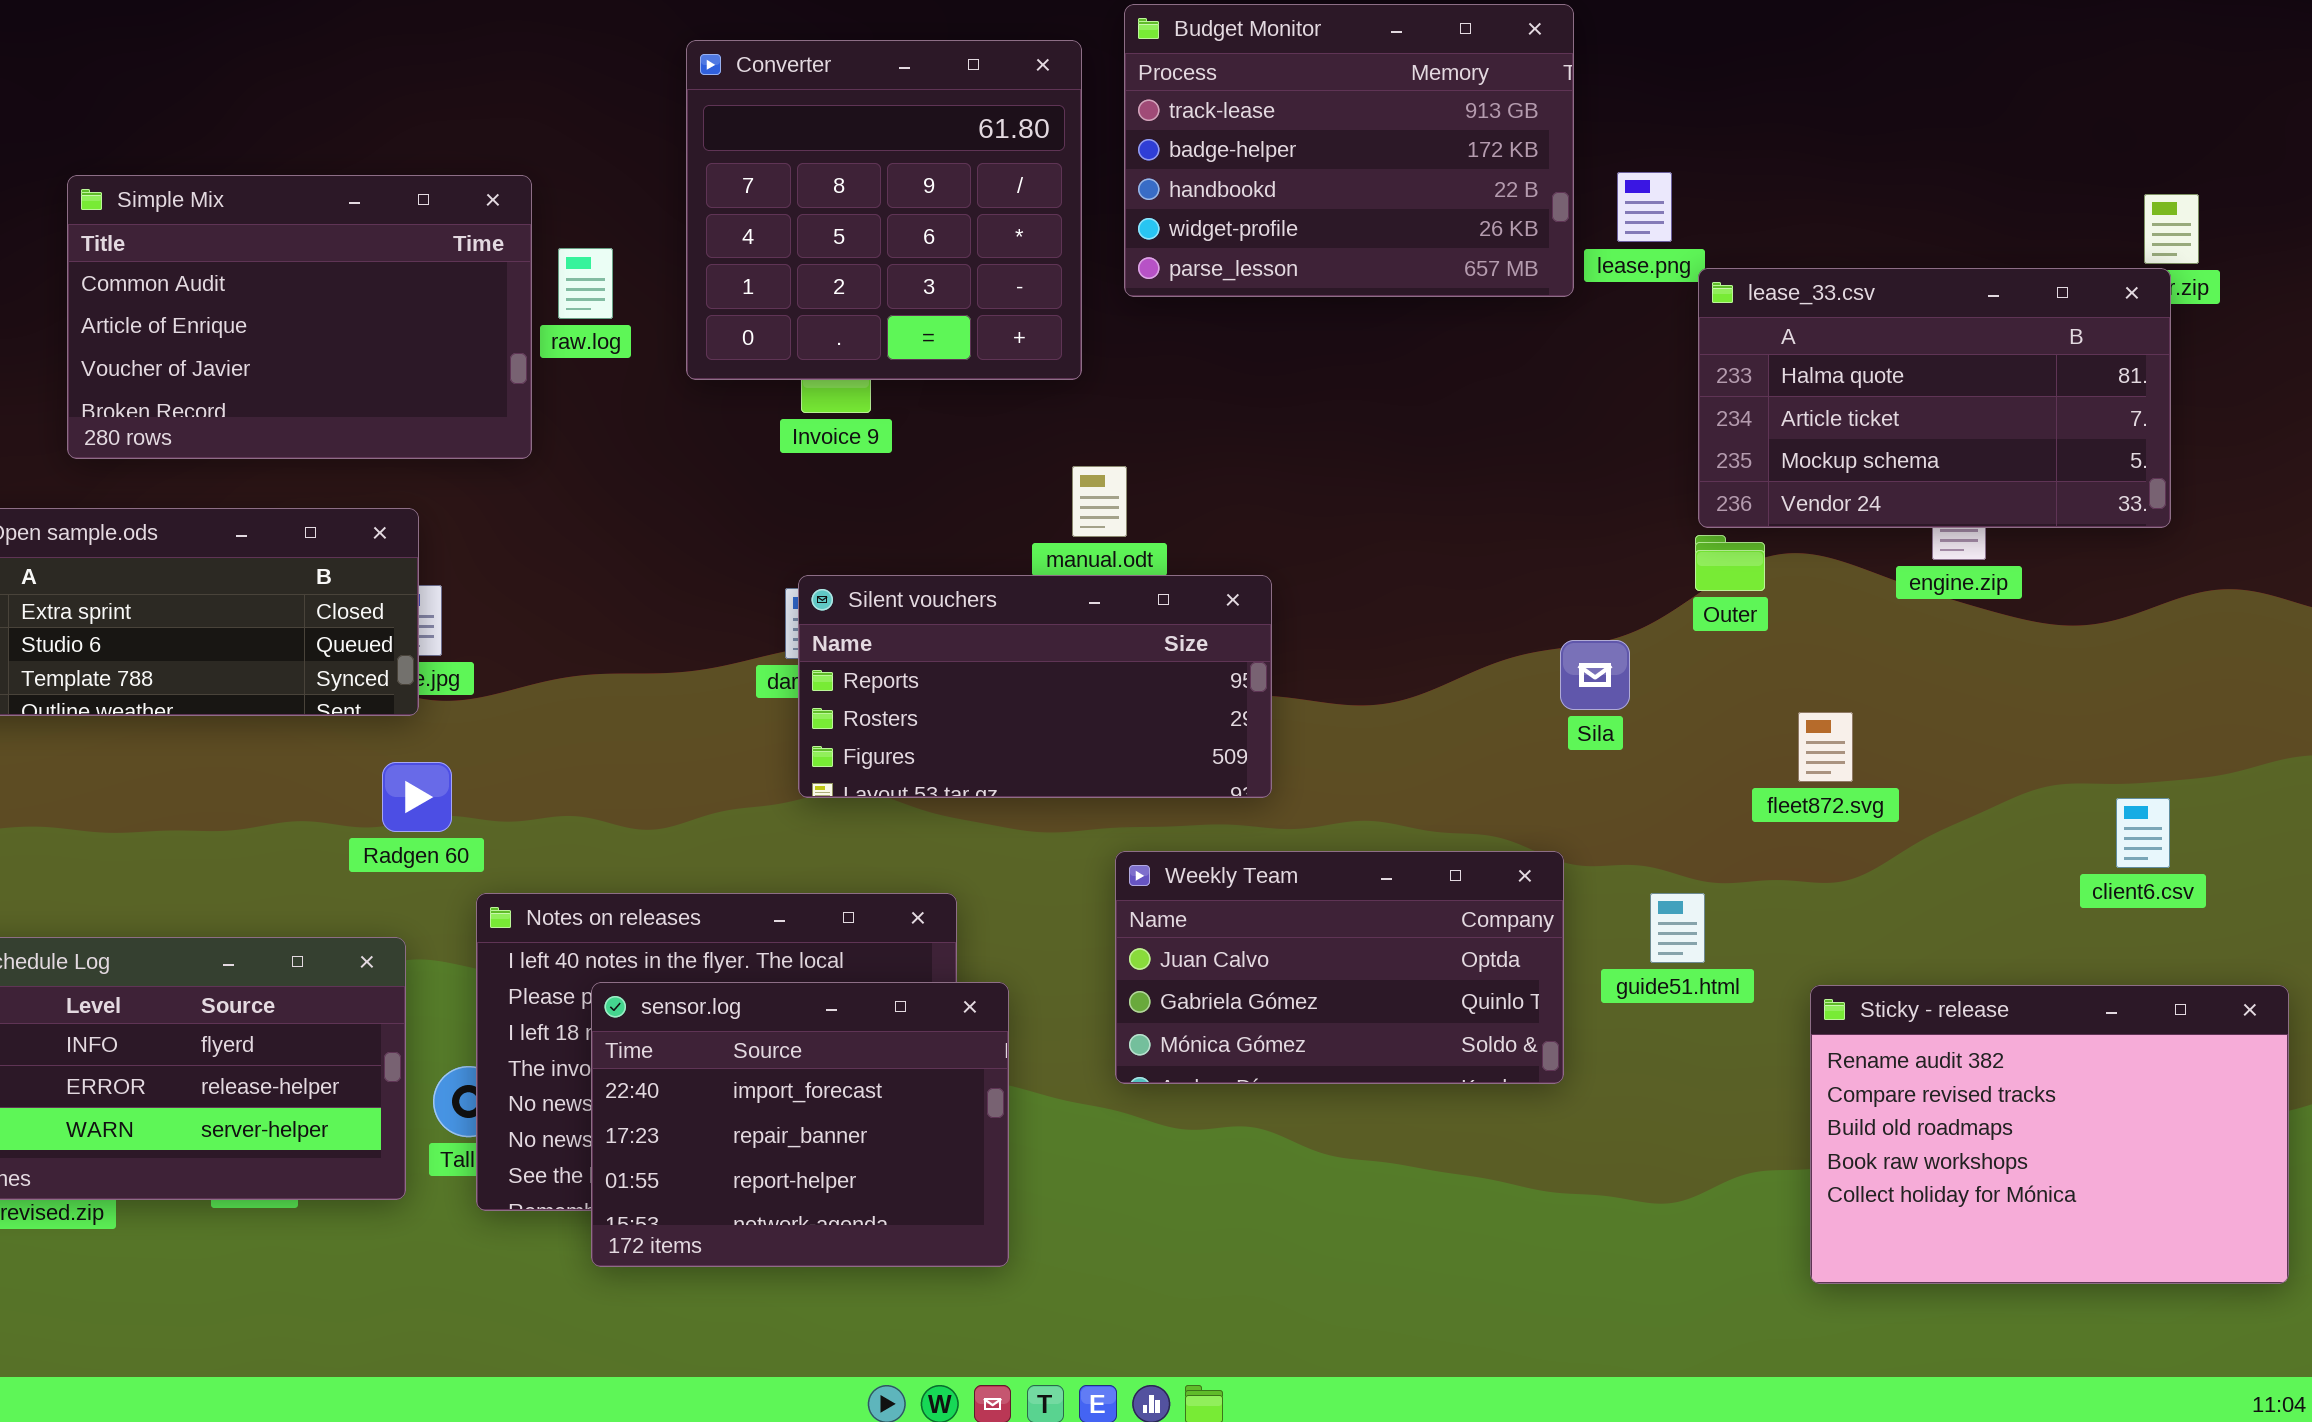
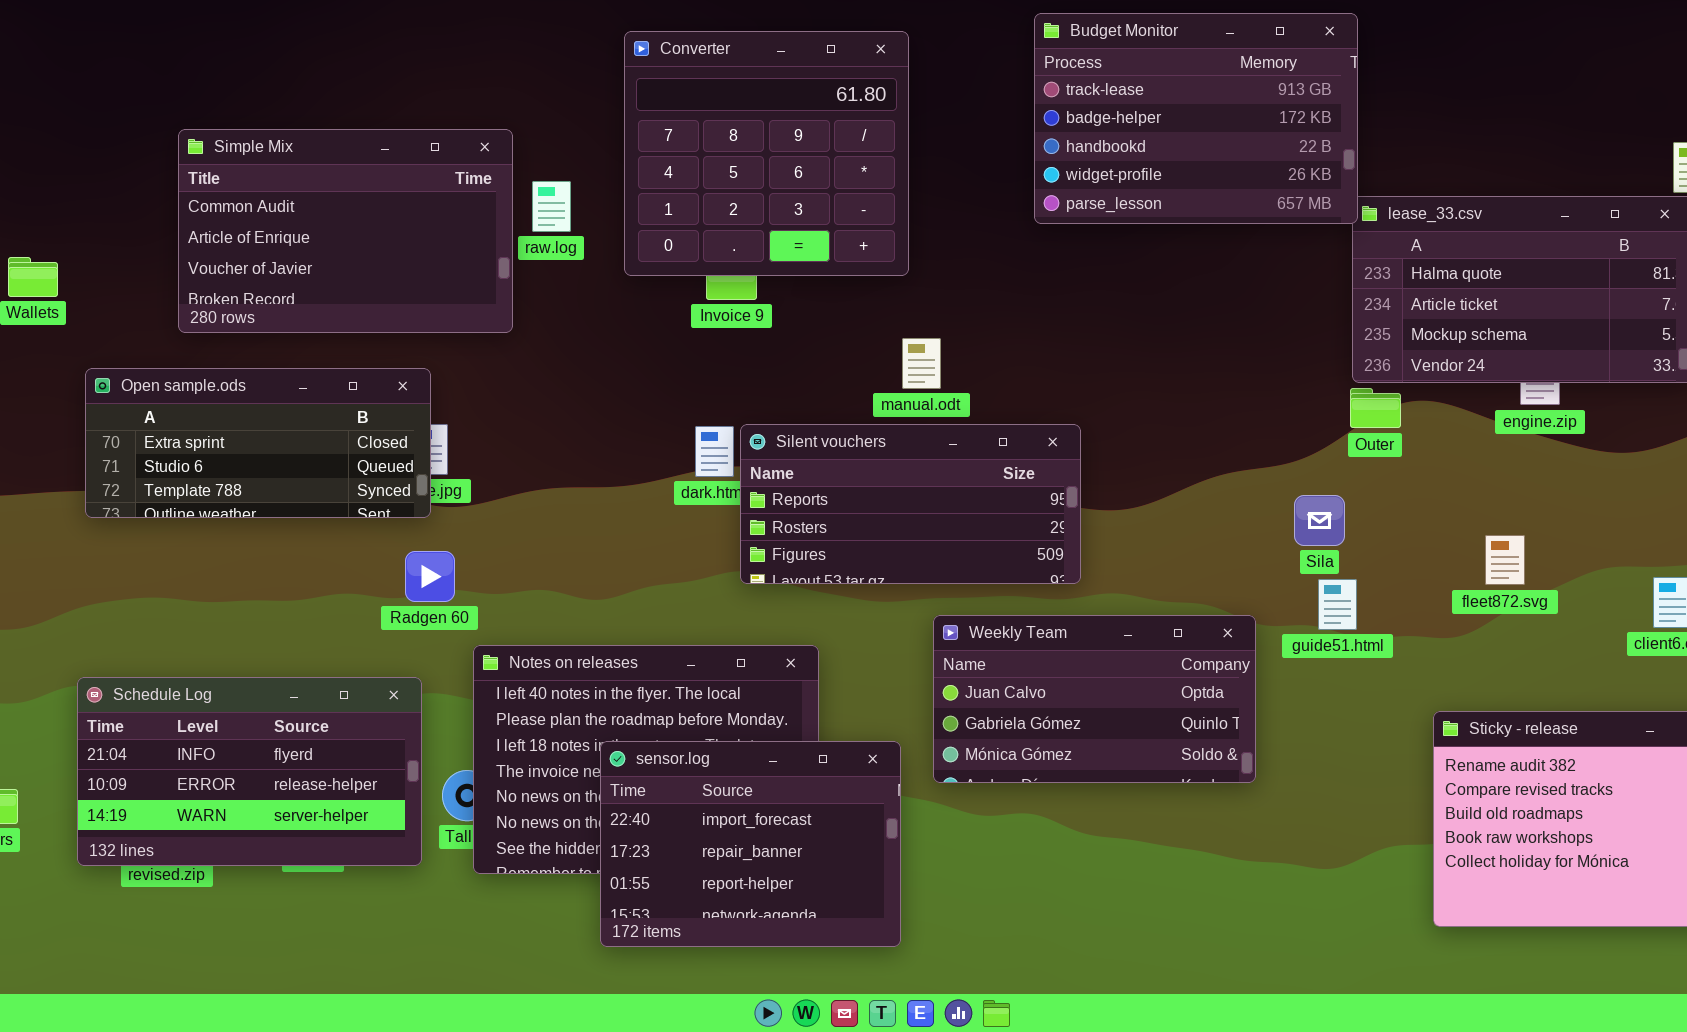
Budget Monitor: [1124,4,1574,297] -> [1034,13,1358,224], moved
Silent vouchers: [798,575,1272,798] -> [740,424,1081,584], moved
Sila: [1560,640,1630,710] -> [1294,495,1345,546], moved
fleet872.svg: [1798,712,1853,782] -> [1485,535,1525,585], moved
guide51.html: [1650,893,1705,963] -> [1318,579,1357,630], moved
sensor.log: [591,982,1009,1267] -> [600,741,901,947], moved

